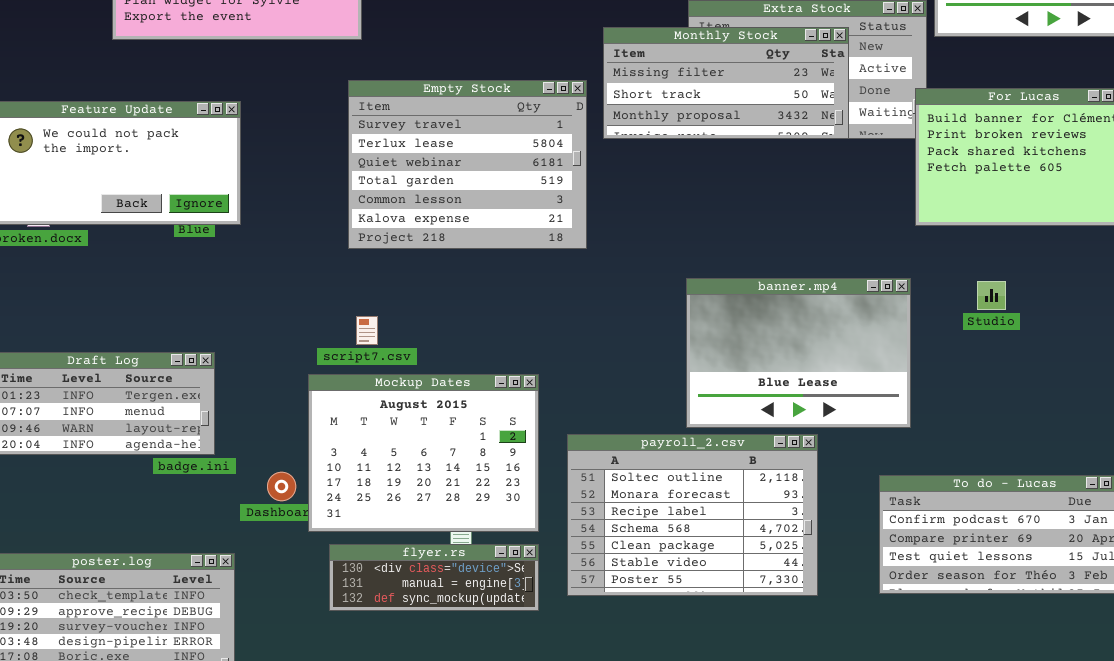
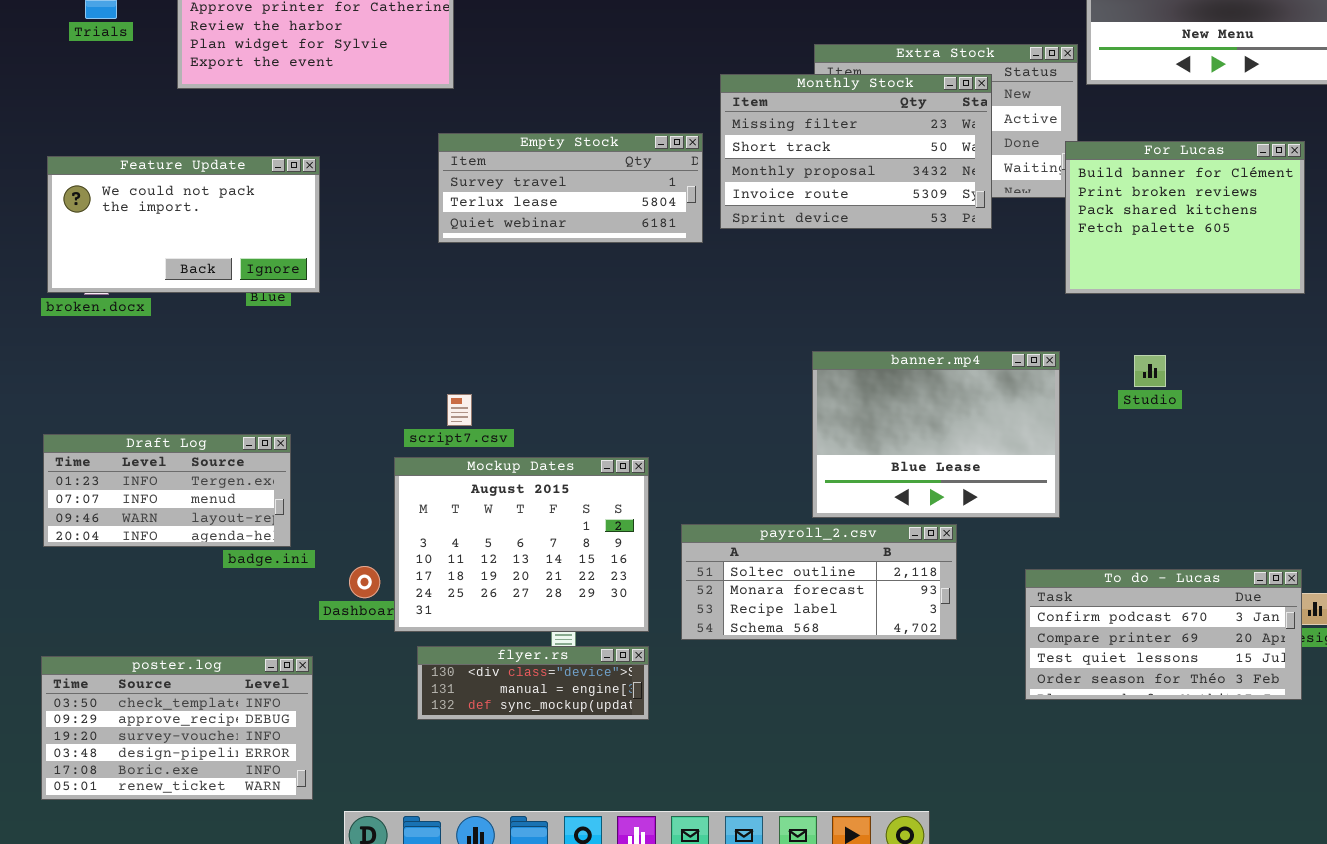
Monthly Stock: [603,27,849,139] -> [720,74,992,229], resized
Empty Stock: [348,80,587,249] -> [438,133,703,243], resized
payroll_2.csv: [567,434,818,596] -> [681,524,957,640], resized

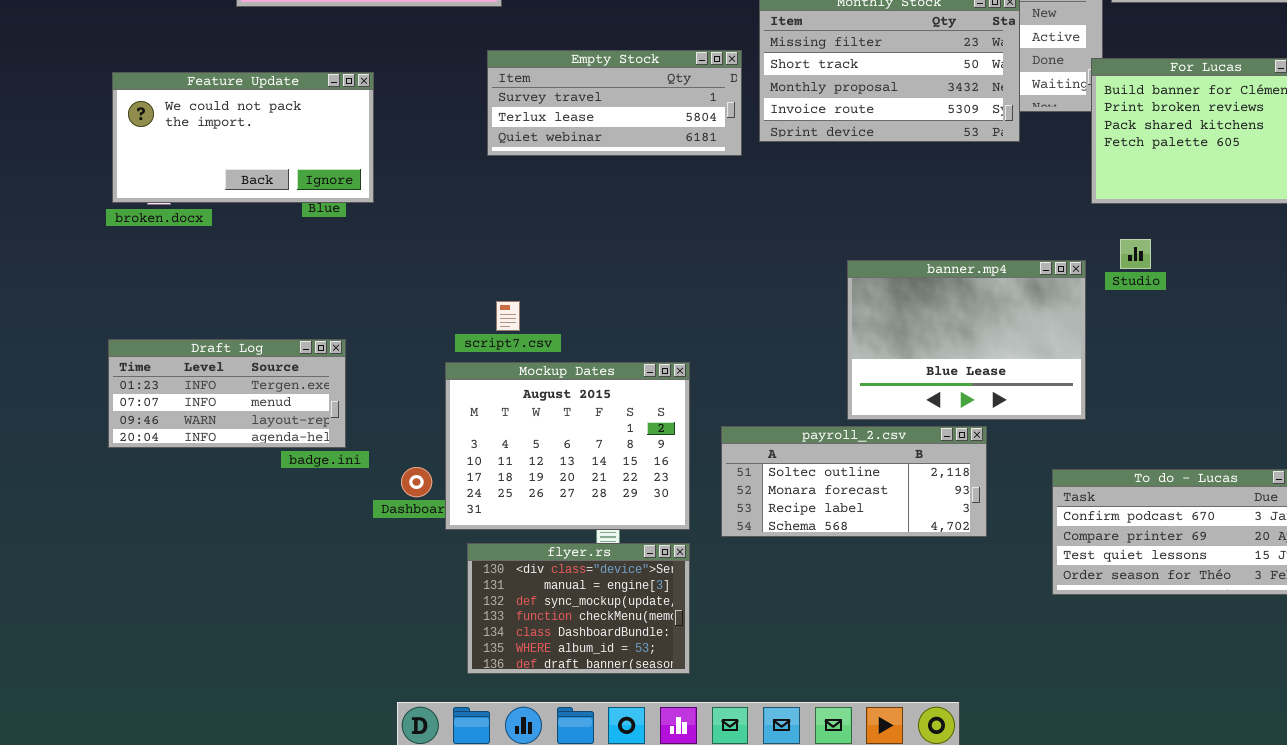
Studio: [1134,355,1166,387] -> [1120,239,1151,269], moved
flyer.rs: [417,646,649,720] -> [467,543,690,674], resized
poster.log: [41,656,313,800] -> none, closed

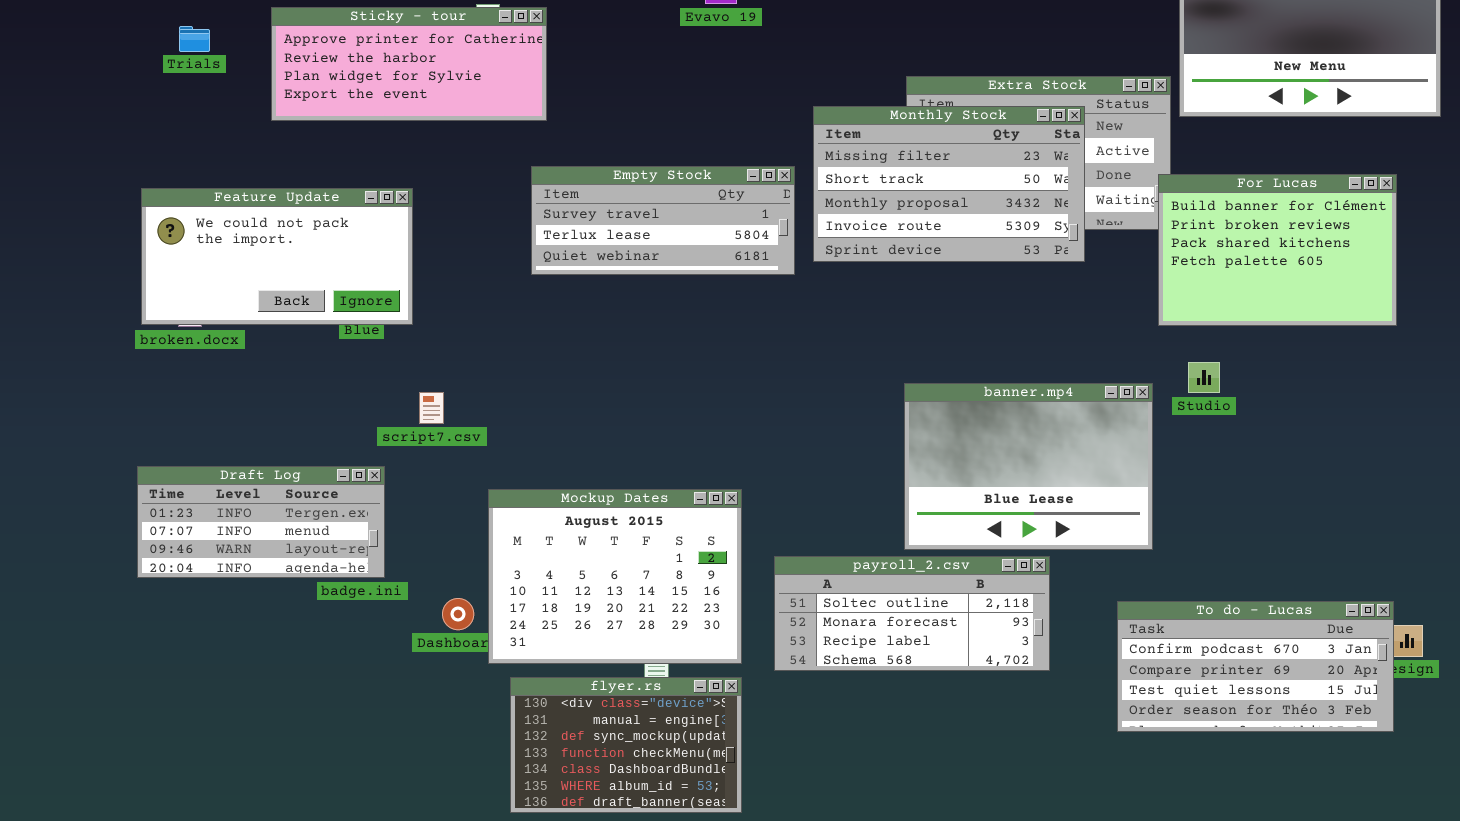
script7.csv: [496,301,520,331] -> [419,392,444,424], moved

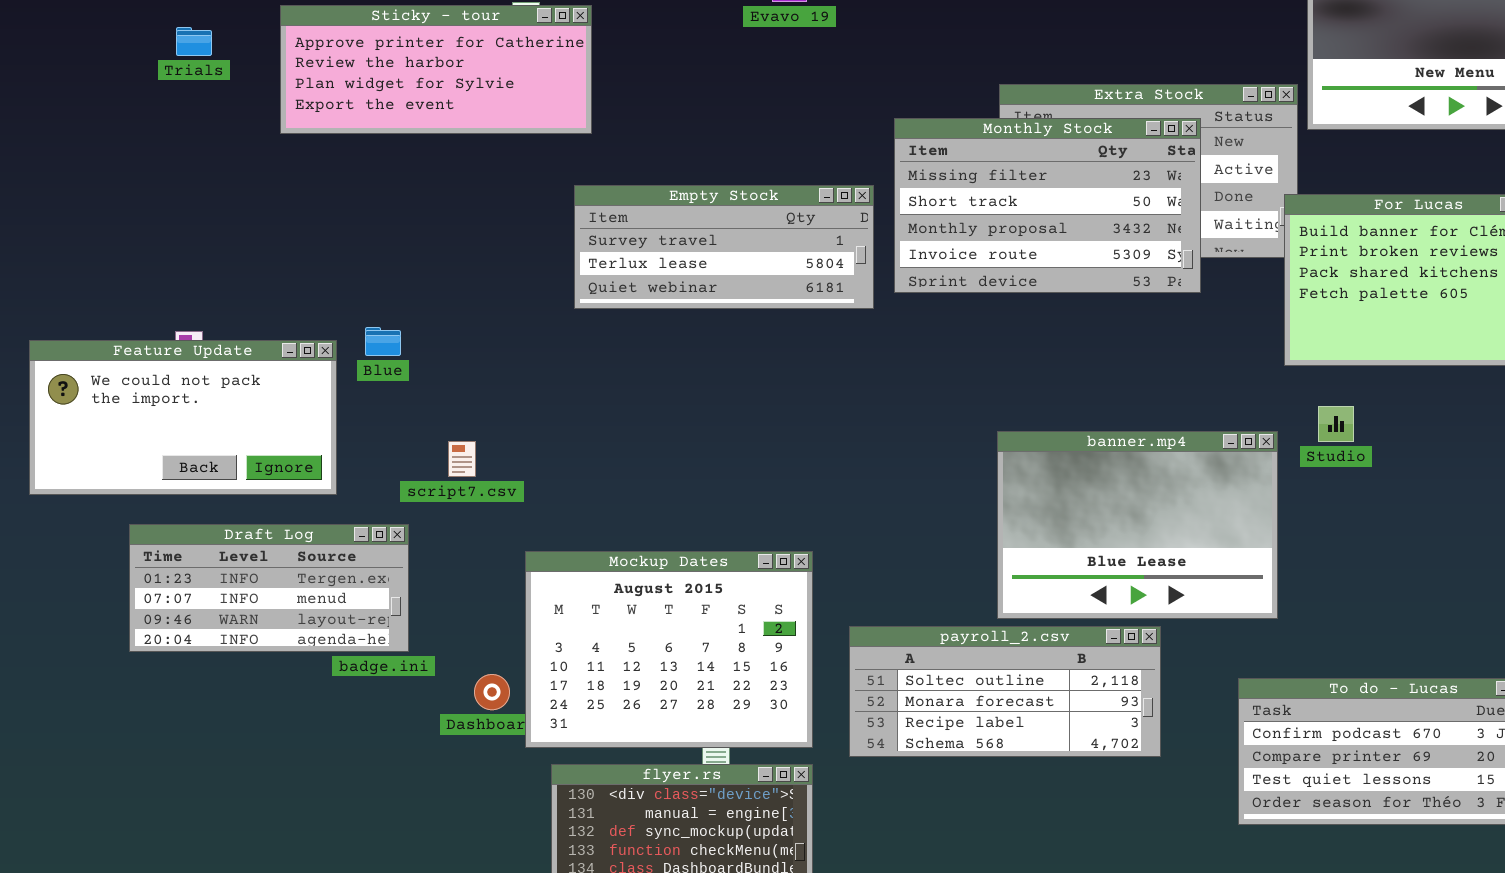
Feature Update: [141,188,413,325] -> [29,340,337,495], moved

